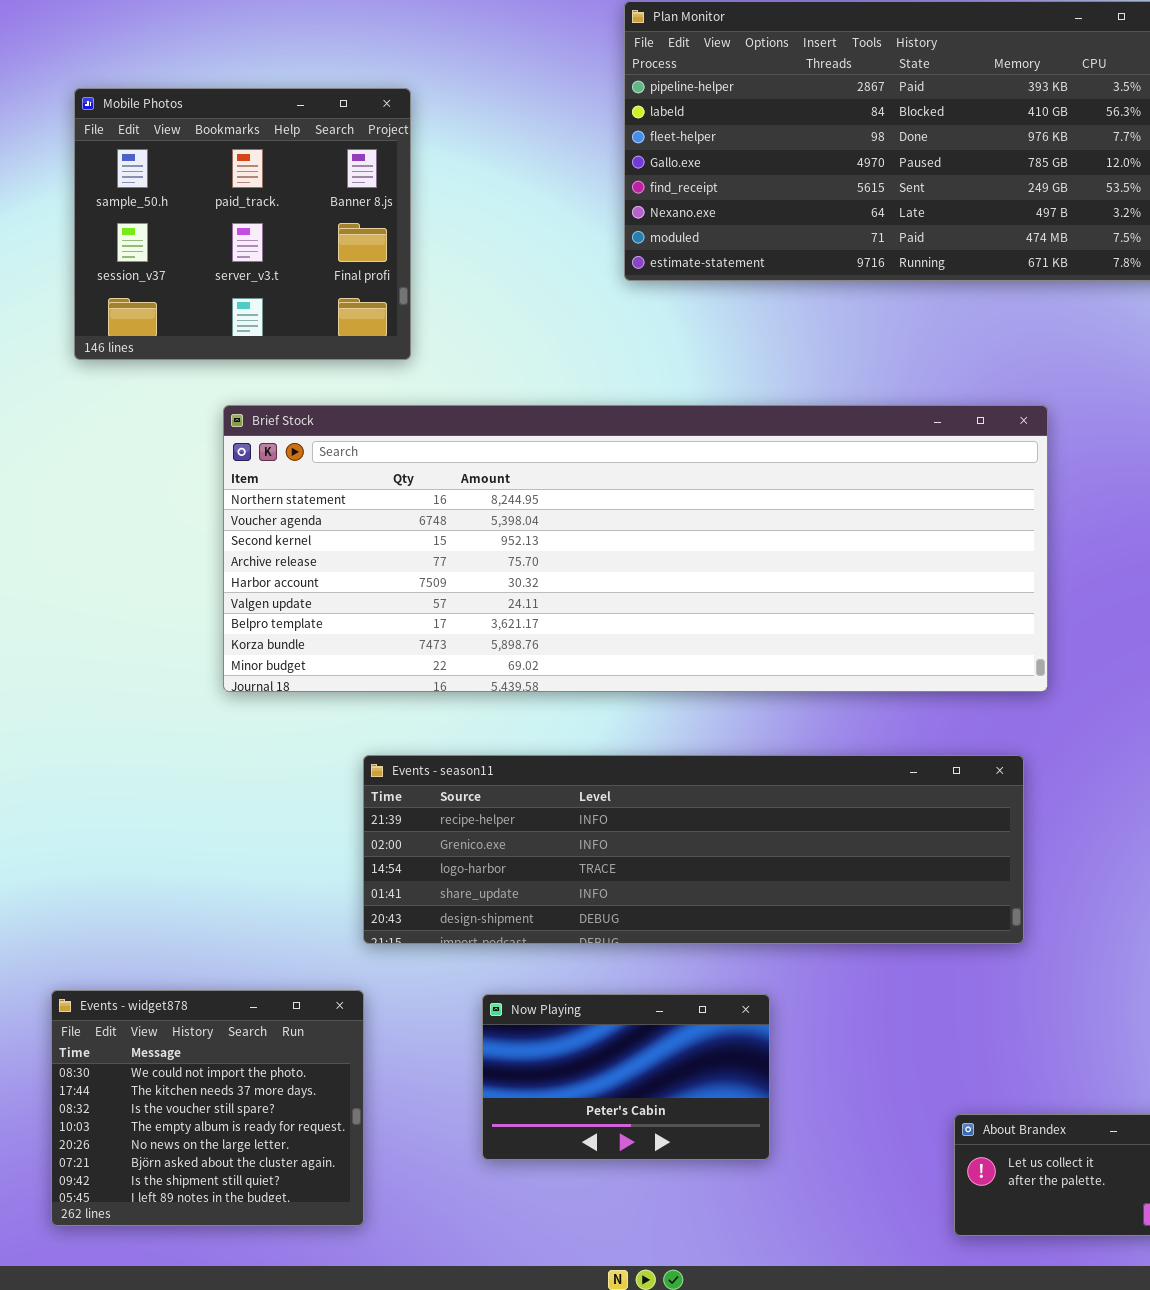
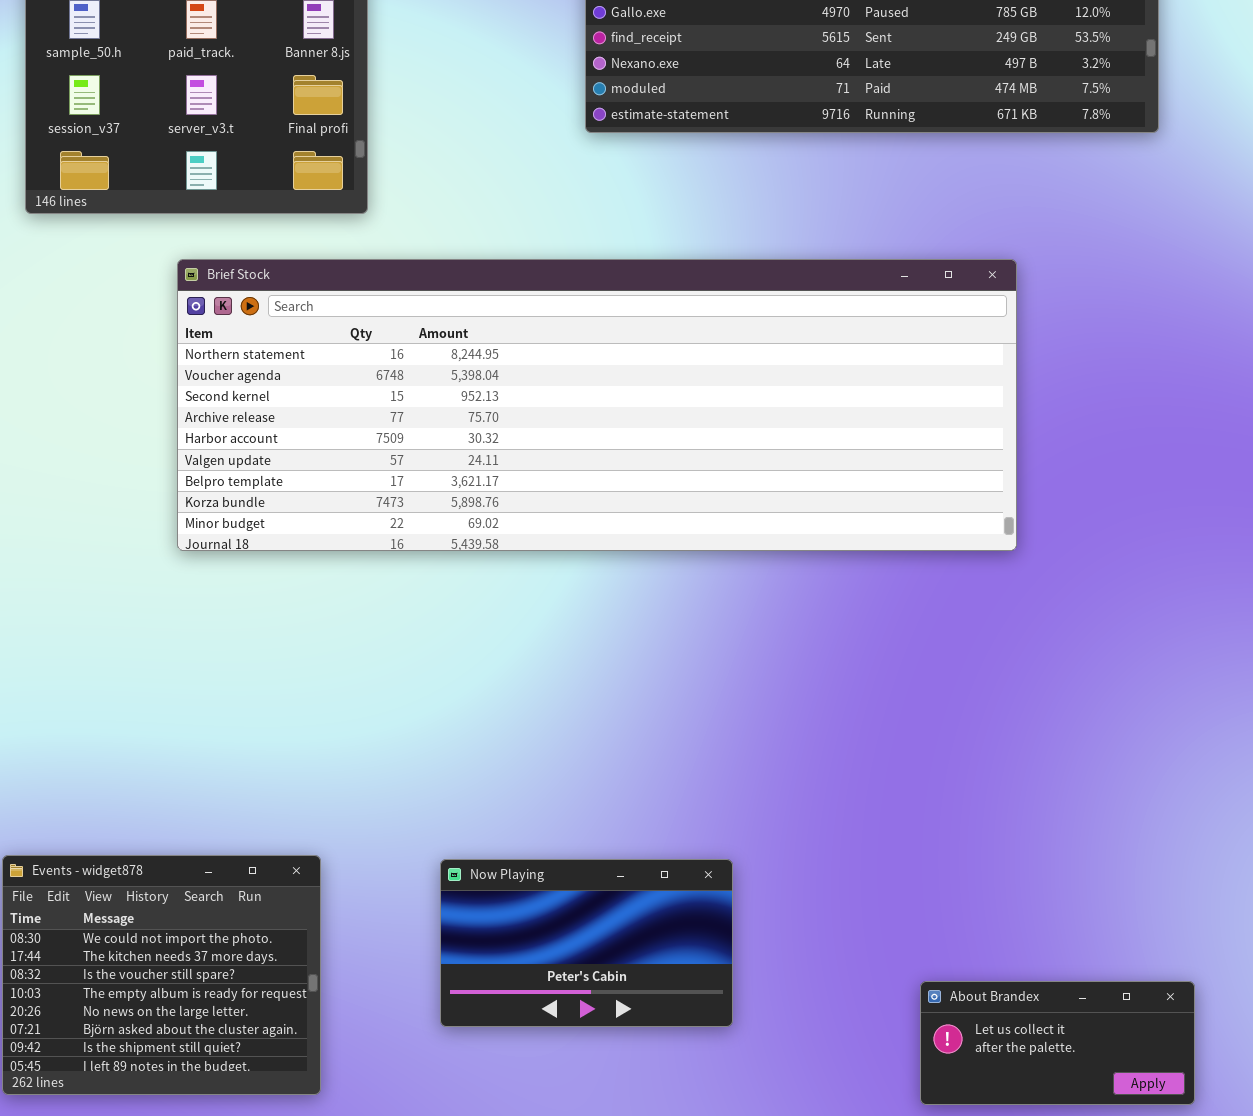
Events - season11: [363,755,1024,944] -> none, closed

